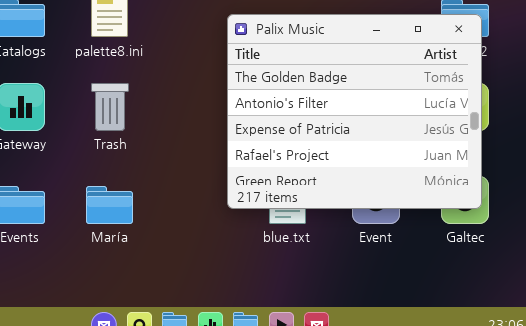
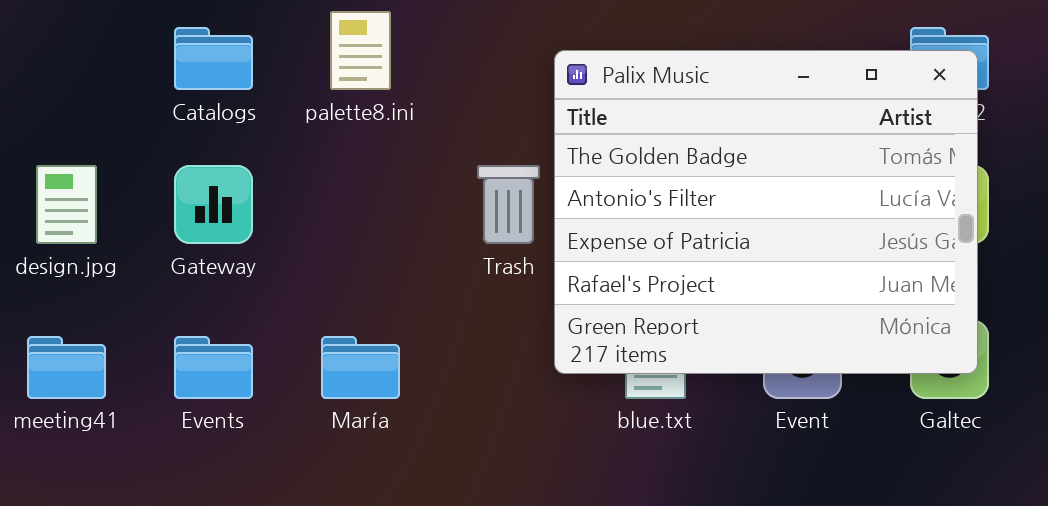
Trash: [91,83,129,131] -> [477,165,540,244], moved

